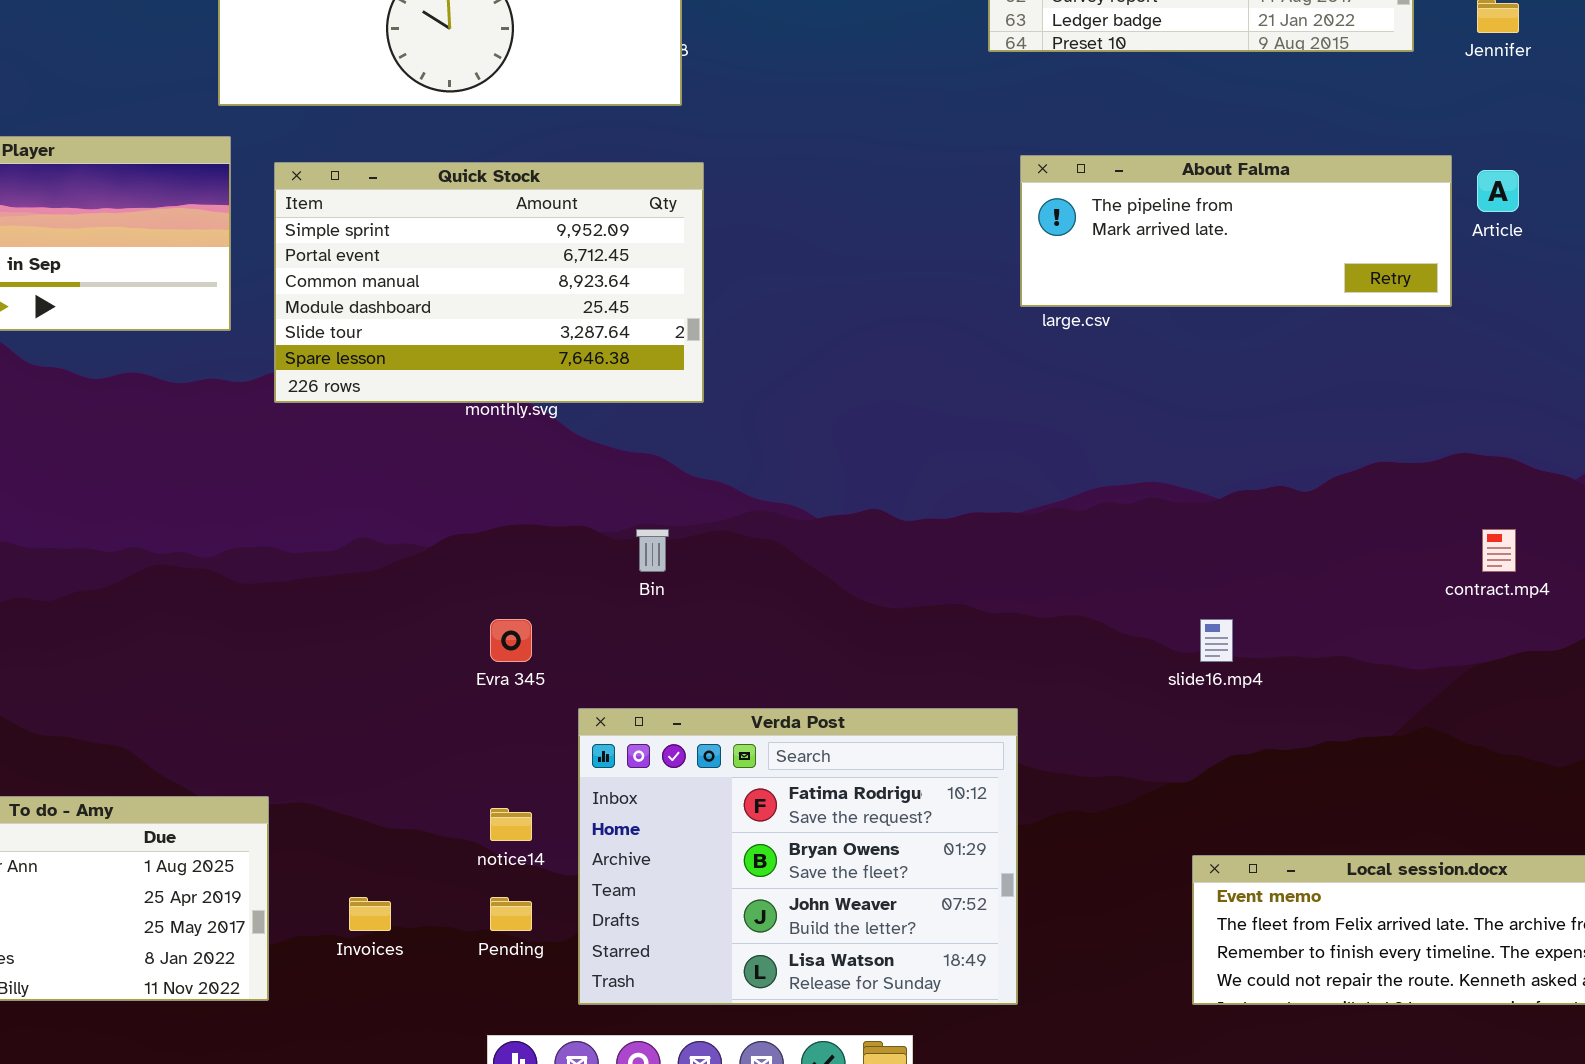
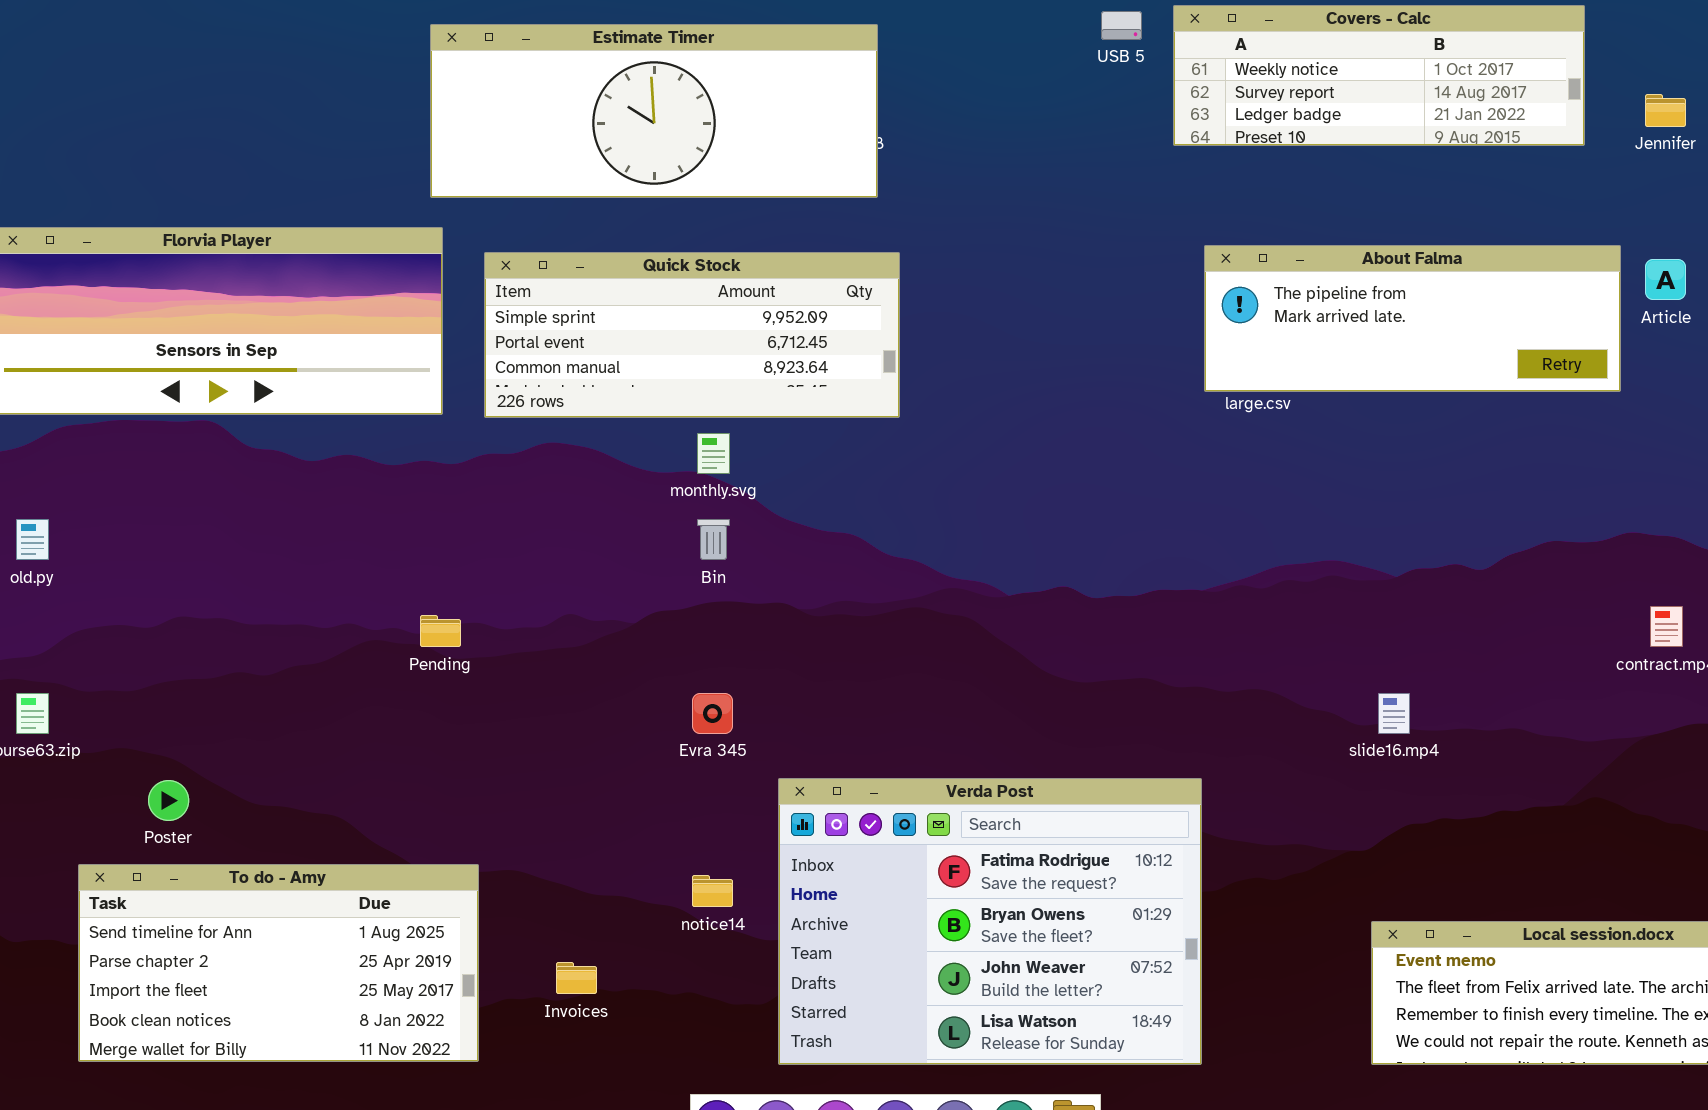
Quick Stock: [274,162,704,403] -> [484,252,900,418], resized
Bin: [636,529,669,572] -> [697,519,730,560], moved
Pending: [490,897,532,931] -> [420,615,461,647], moved

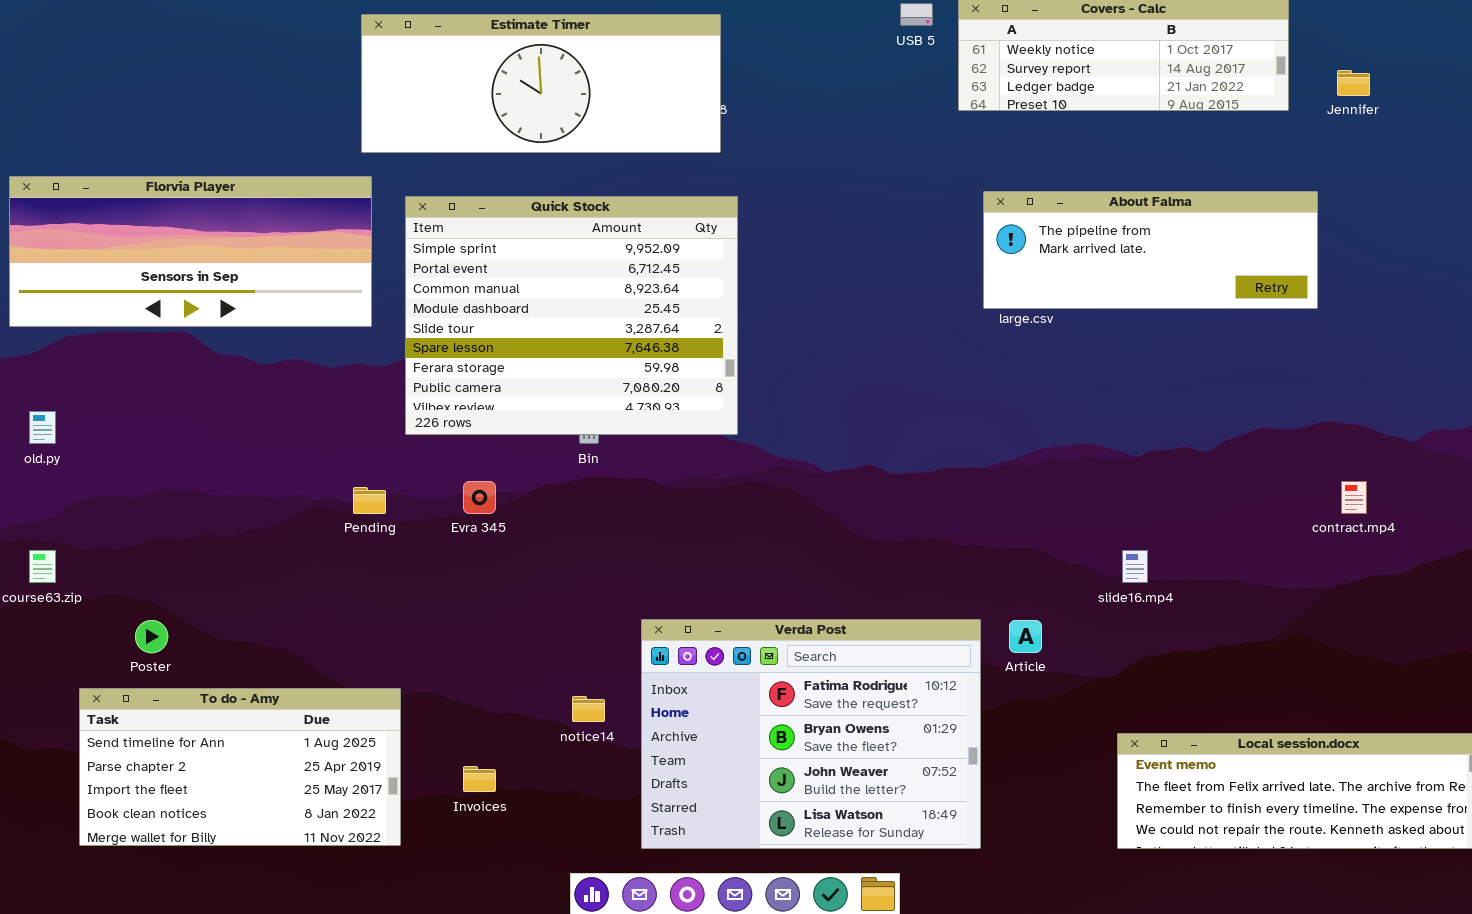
Quick Stock: [484,252,900,418] -> [405,196,738,435], resized
Article: [1645,259,1686,300] -> [1009,620,1042,653], moved
Evra 345: [692,693,733,734] -> [463,481,496,514], moved

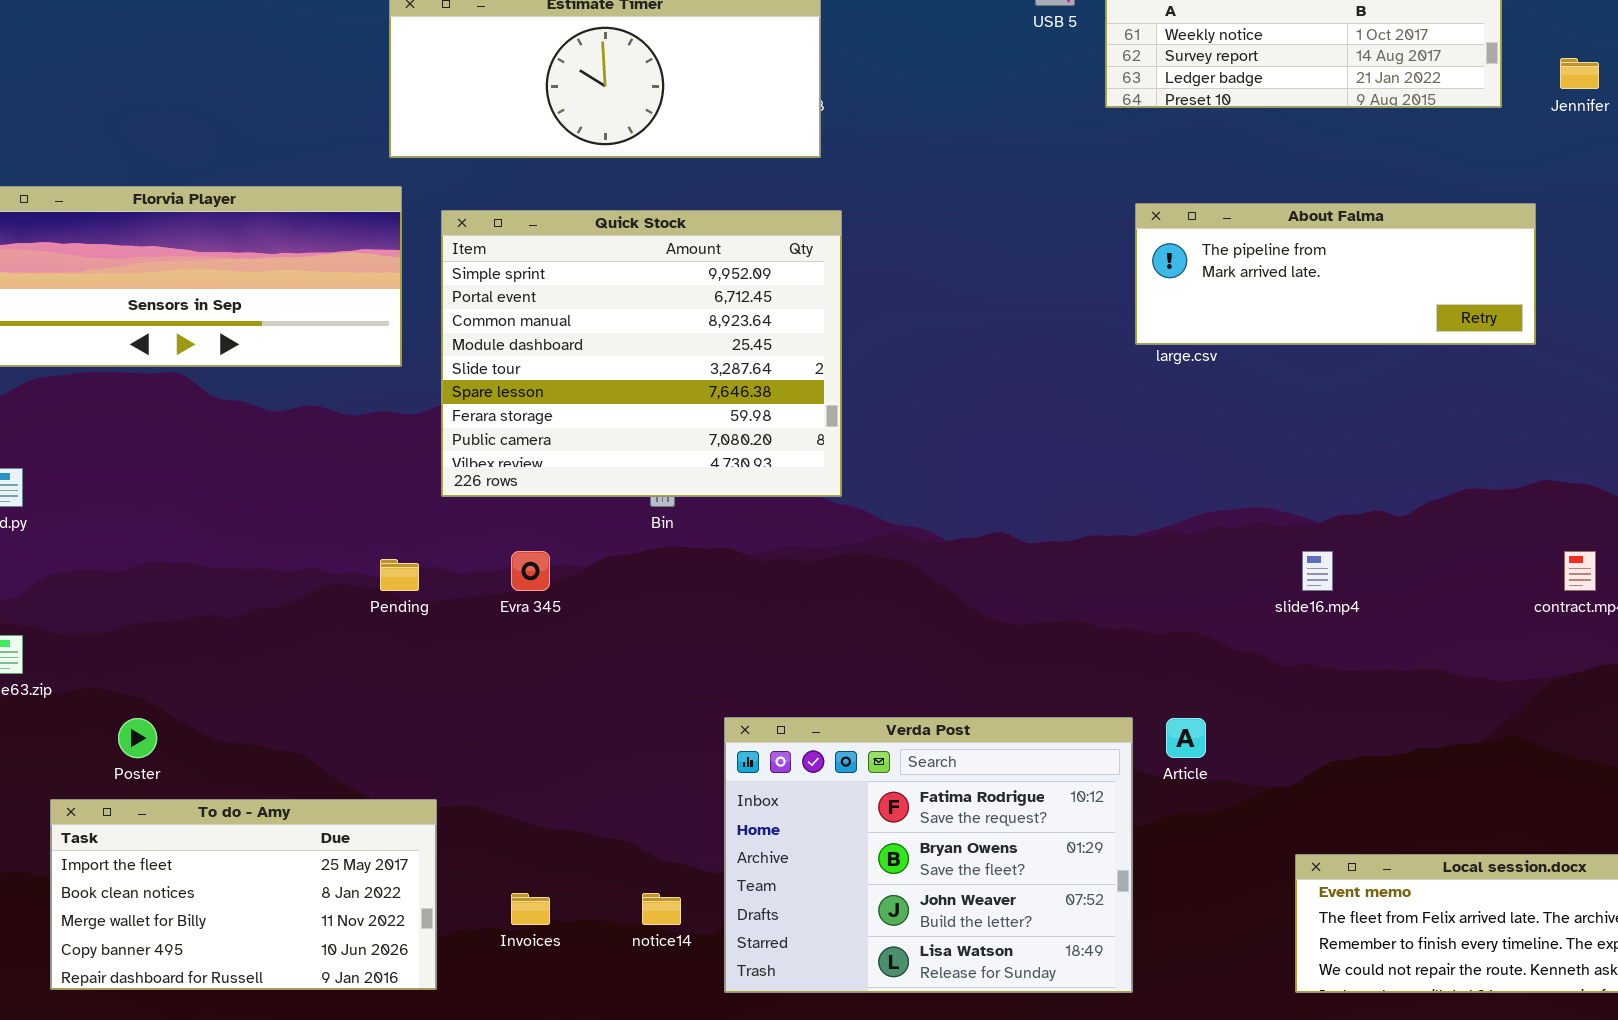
slide16.mp4: [1122,550,1148,583] -> [1302,551,1333,591], moved
To do - Amy: [79,688,401,846] -> [50,799,437,990], scrolled down 2 rows
notice14: [572,696,605,722] -> [642,893,681,925], moved

